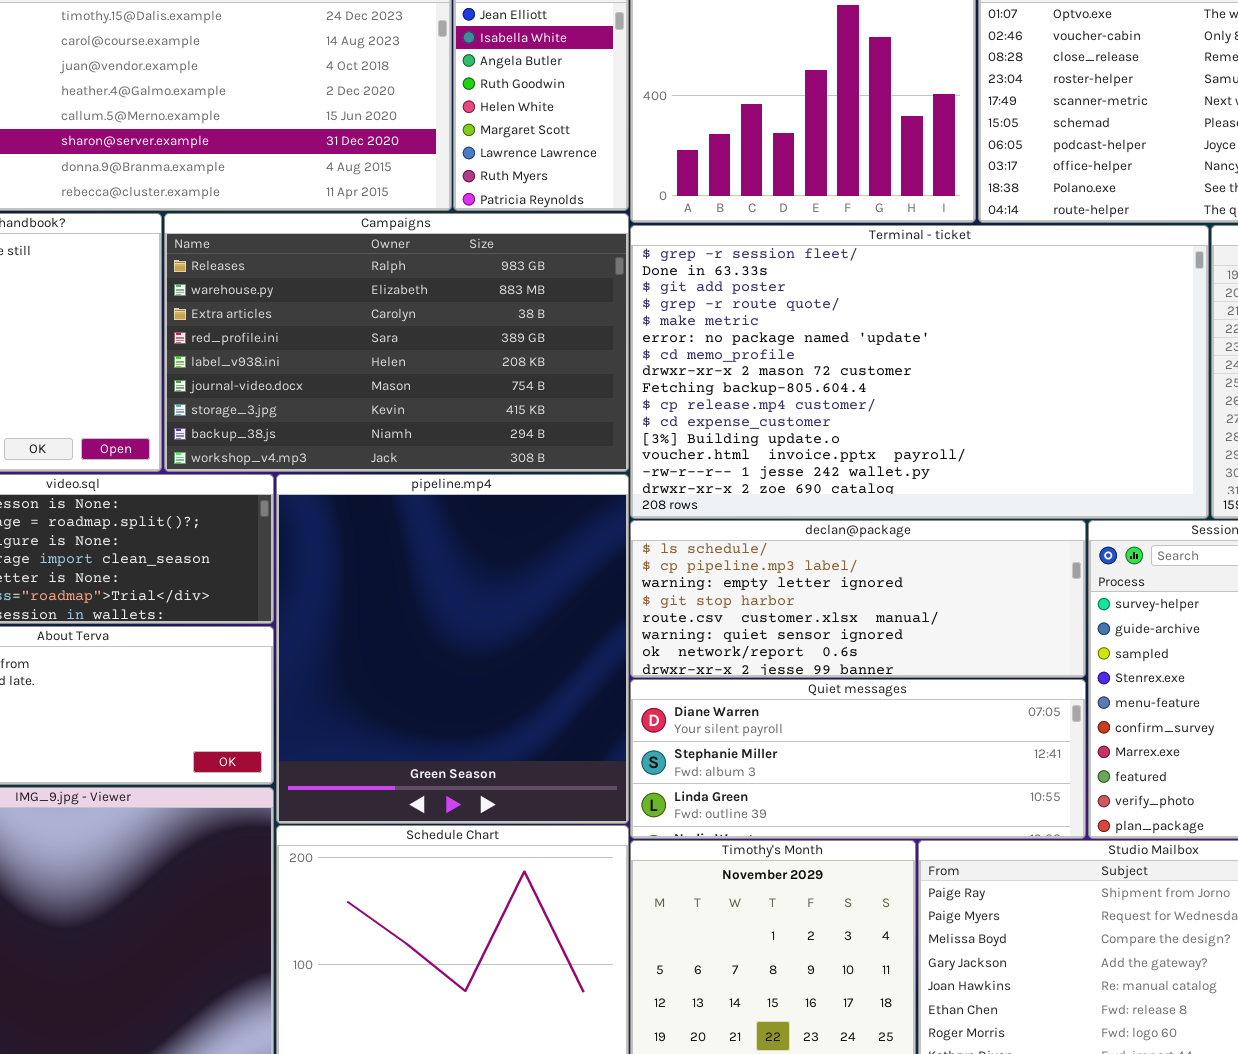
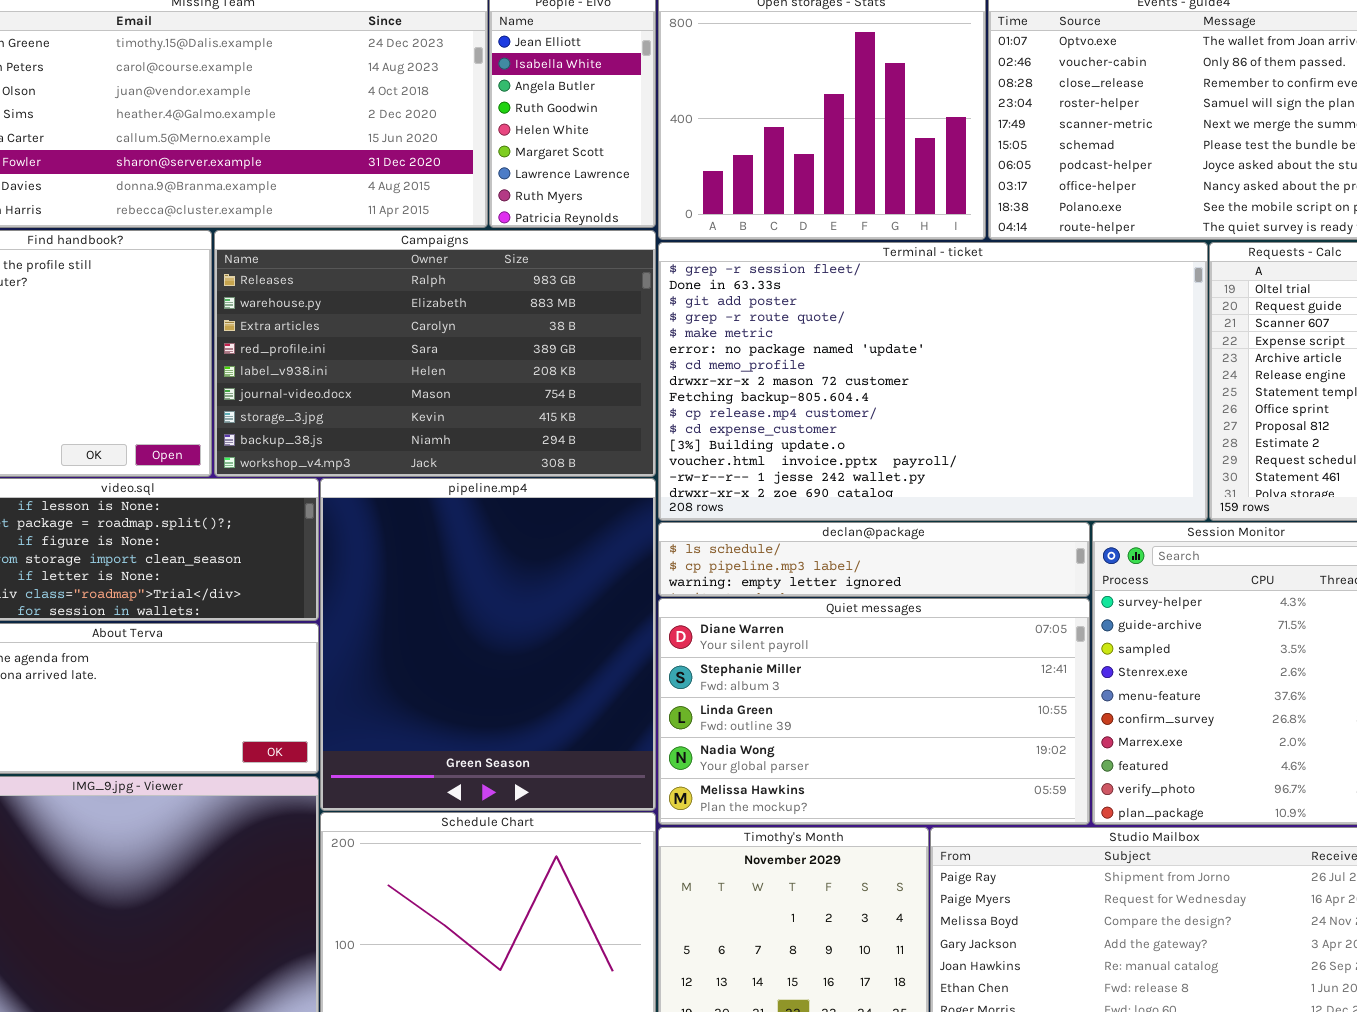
declan@package: [630,520,1086,678] -> [658,522,1090,597], resized
Quiet messages: [630,679,1086,839] -> [658,598,1090,825], resized

